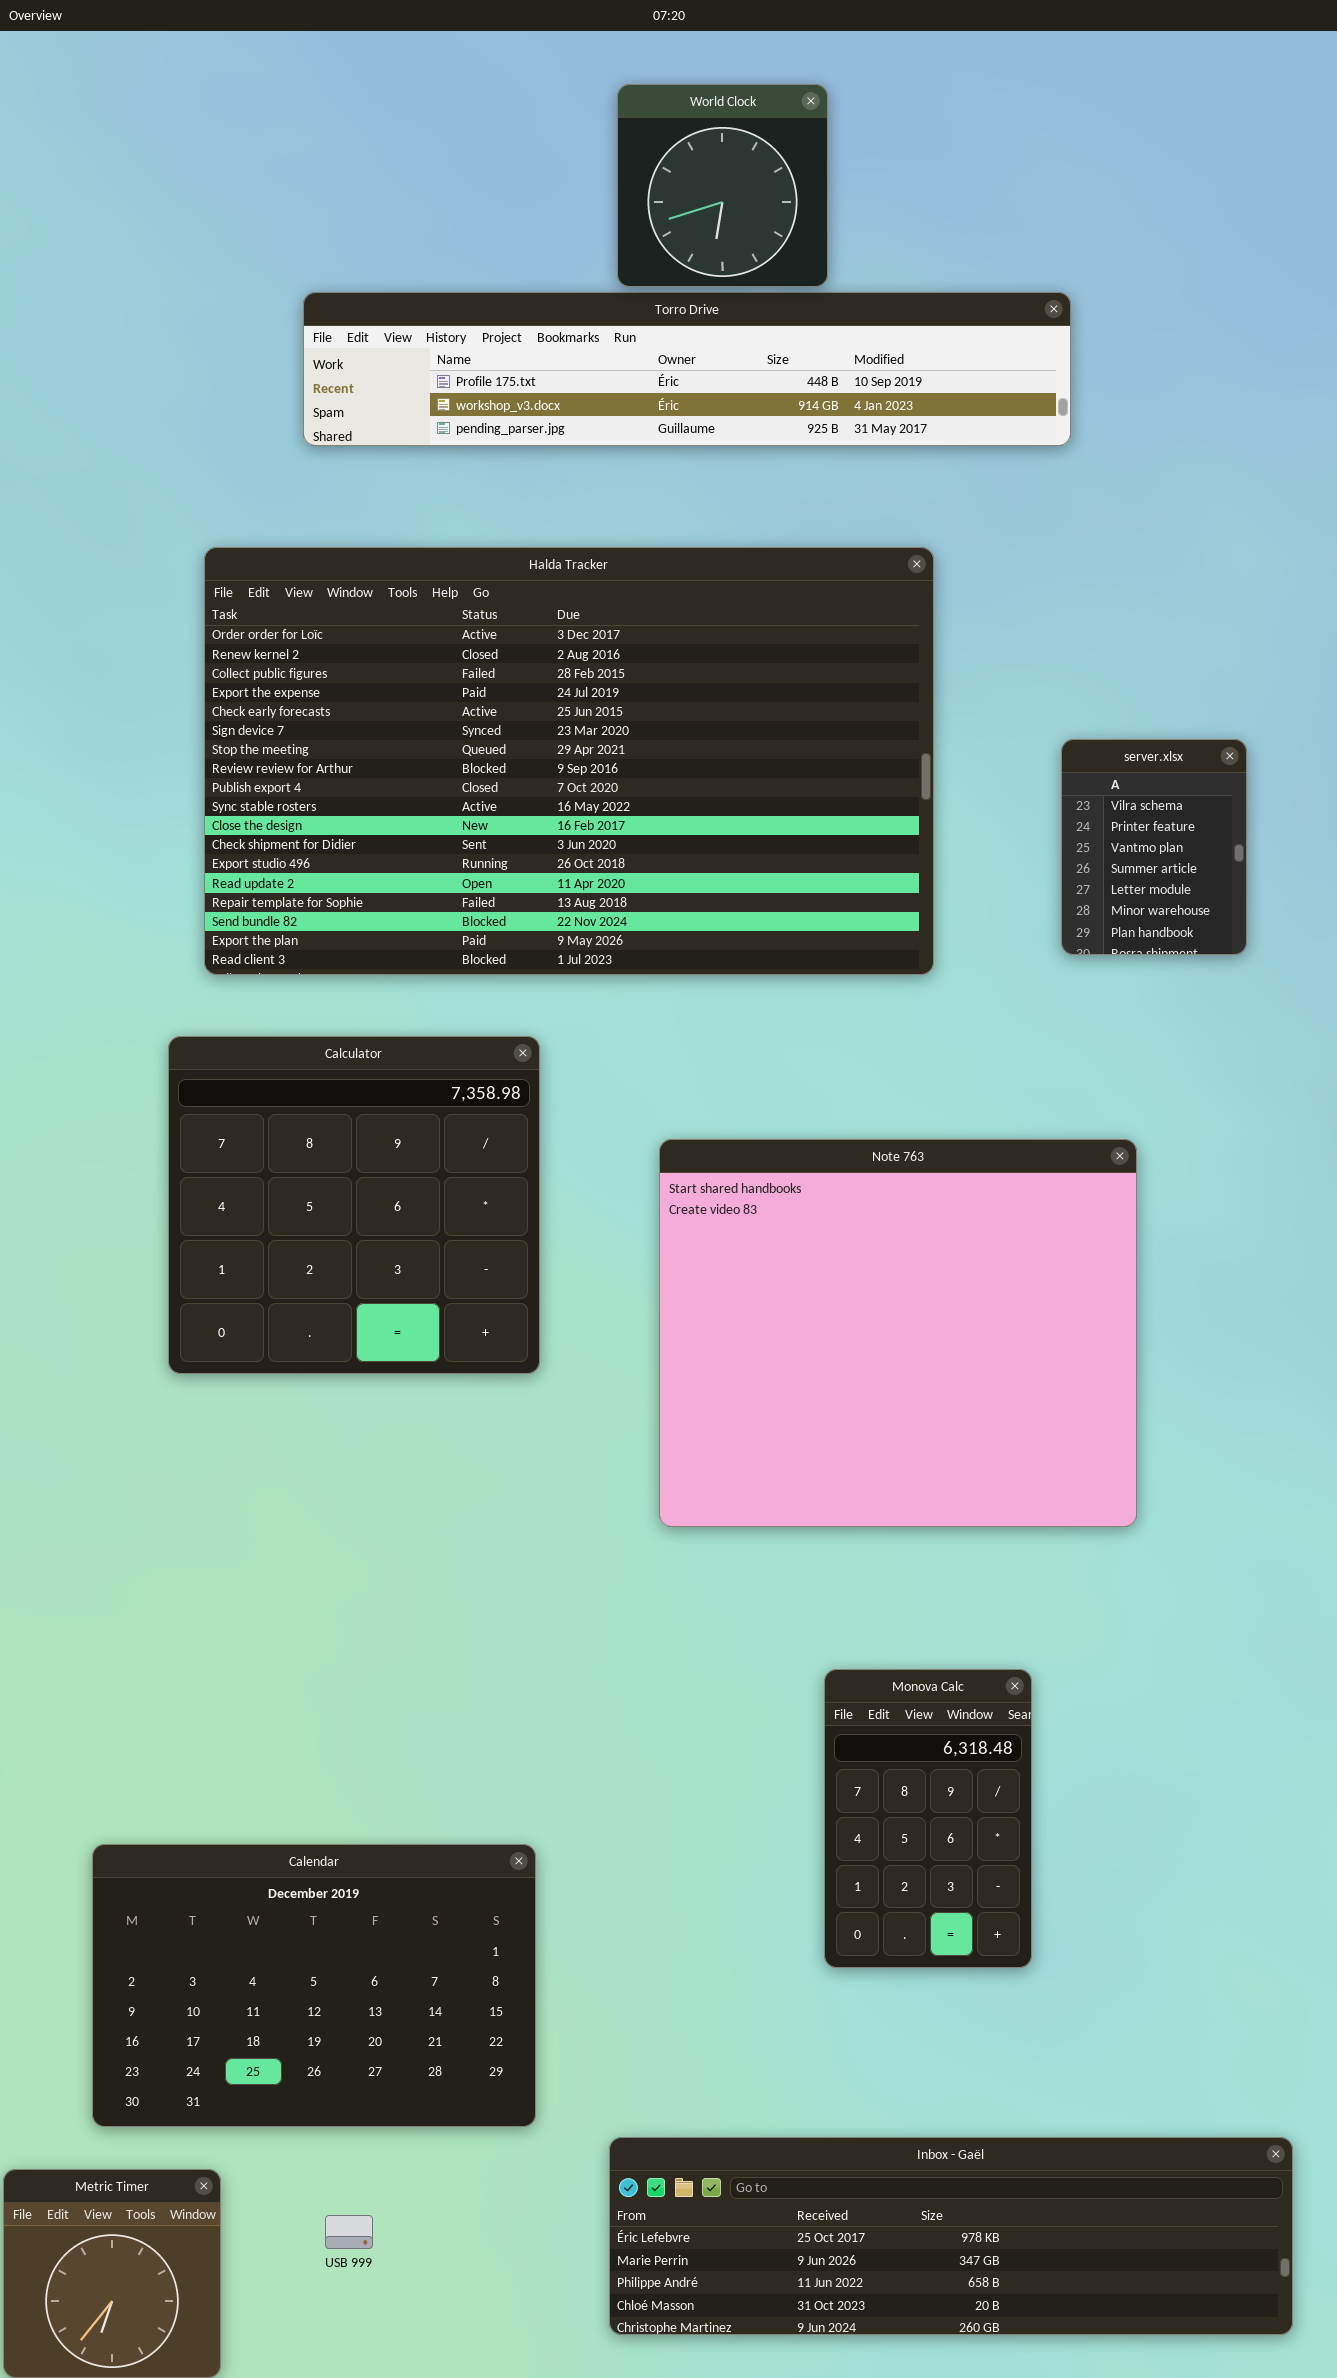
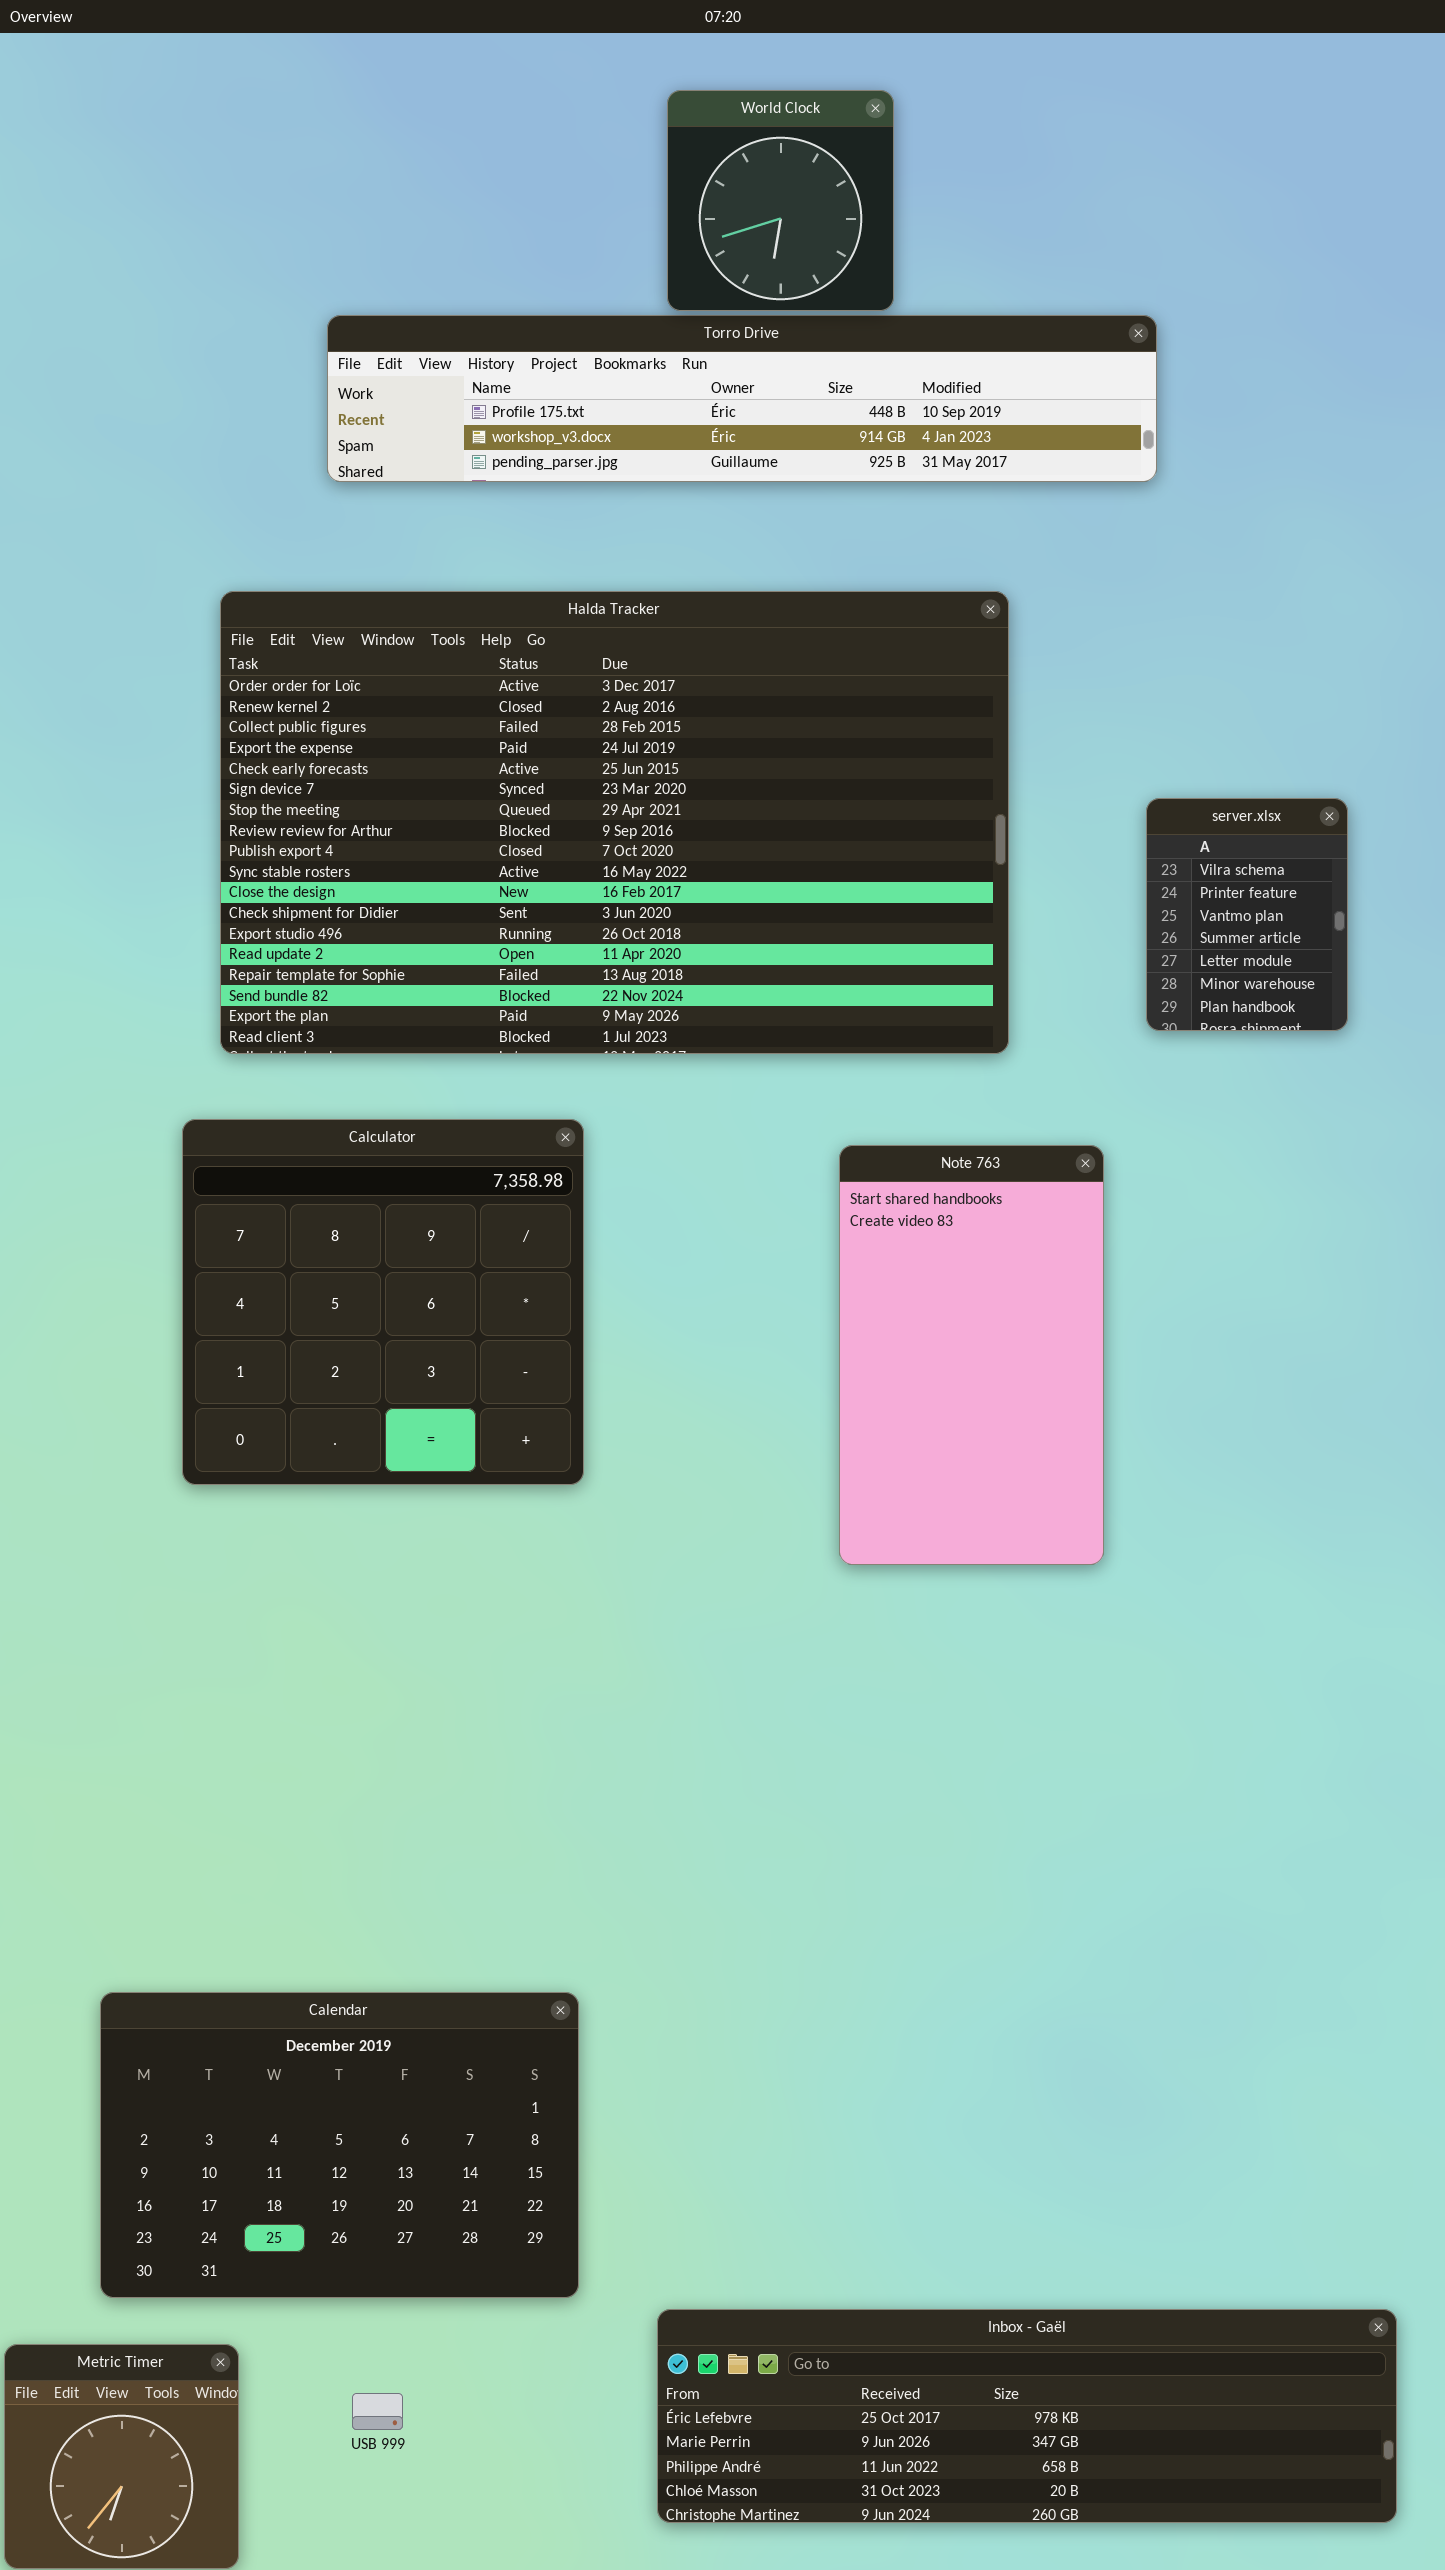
Note 763: [659,1139,1137,1527] -> [839,1145,1104,1565], moved, resized
Monova Calc: [824,1669,1032,1968] -> none, closed

